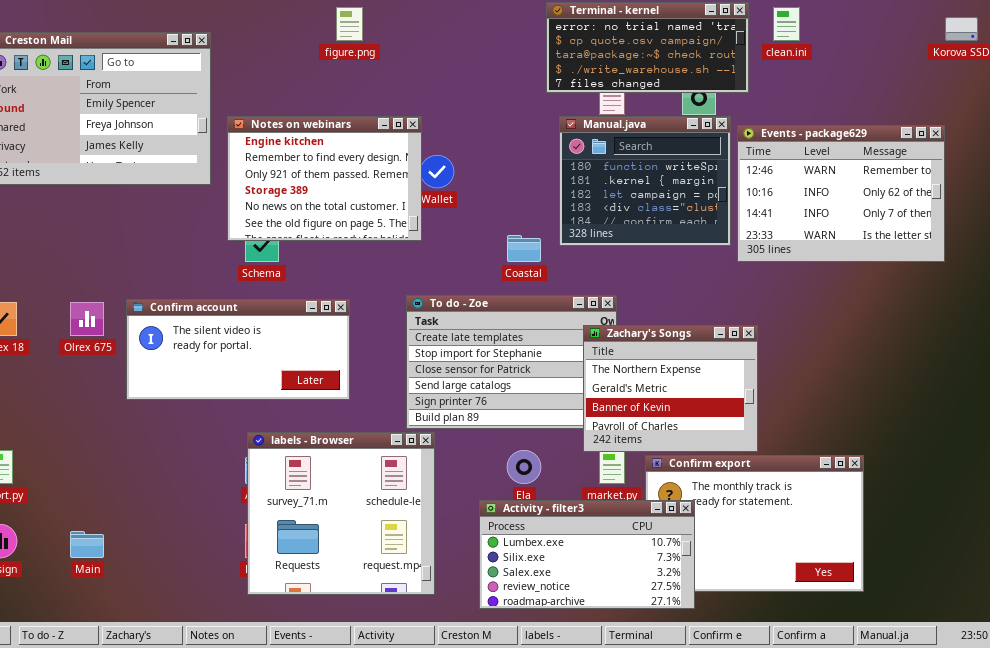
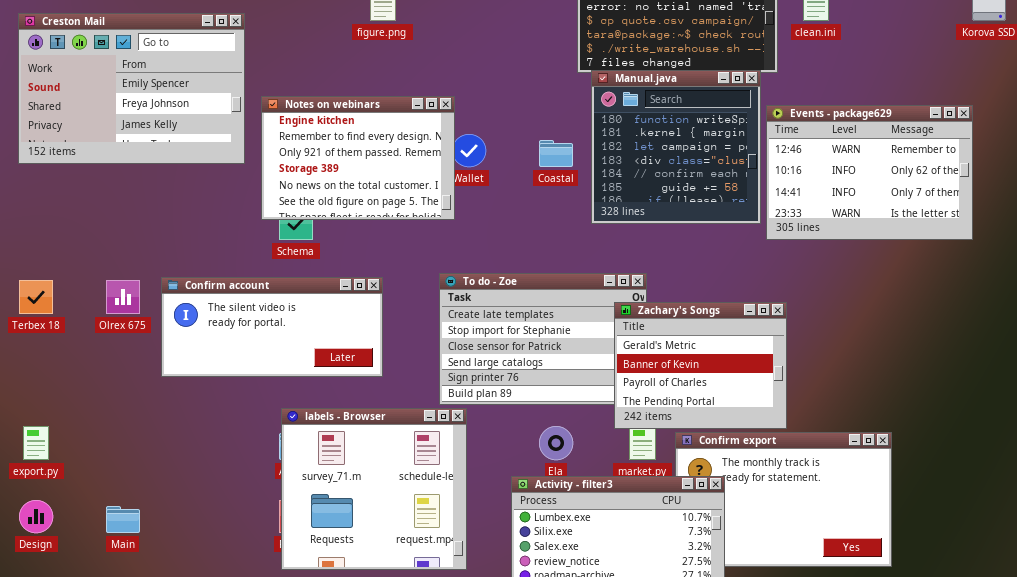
Manual.java: [559,116,731,246] -> [591,70,761,224], resized
Coastal: [507,235,541,262] -> [539,140,573,167], moved
Zachary's Songs: [583,325,758,452] -> [614,302,787,429], scrolled down 1 row

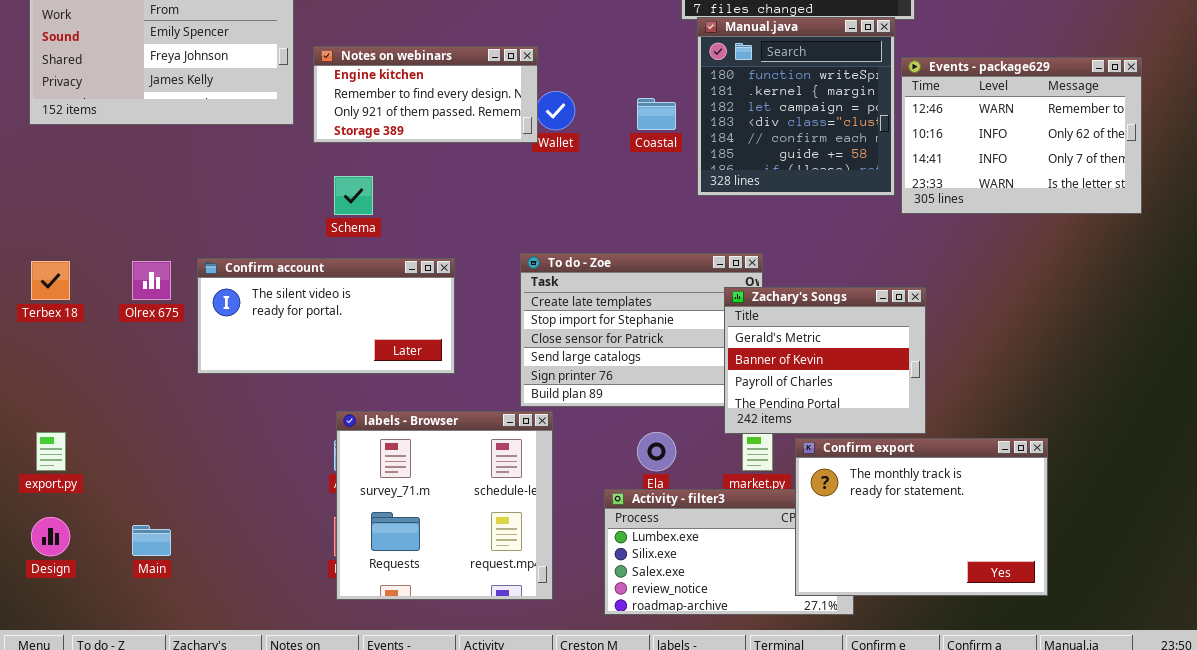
Notes on webinars: [261,96,455,220] -> [313,46,538,143], resized
Confirm export: [675,432,892,567] -> [795,438,1048,596], raised

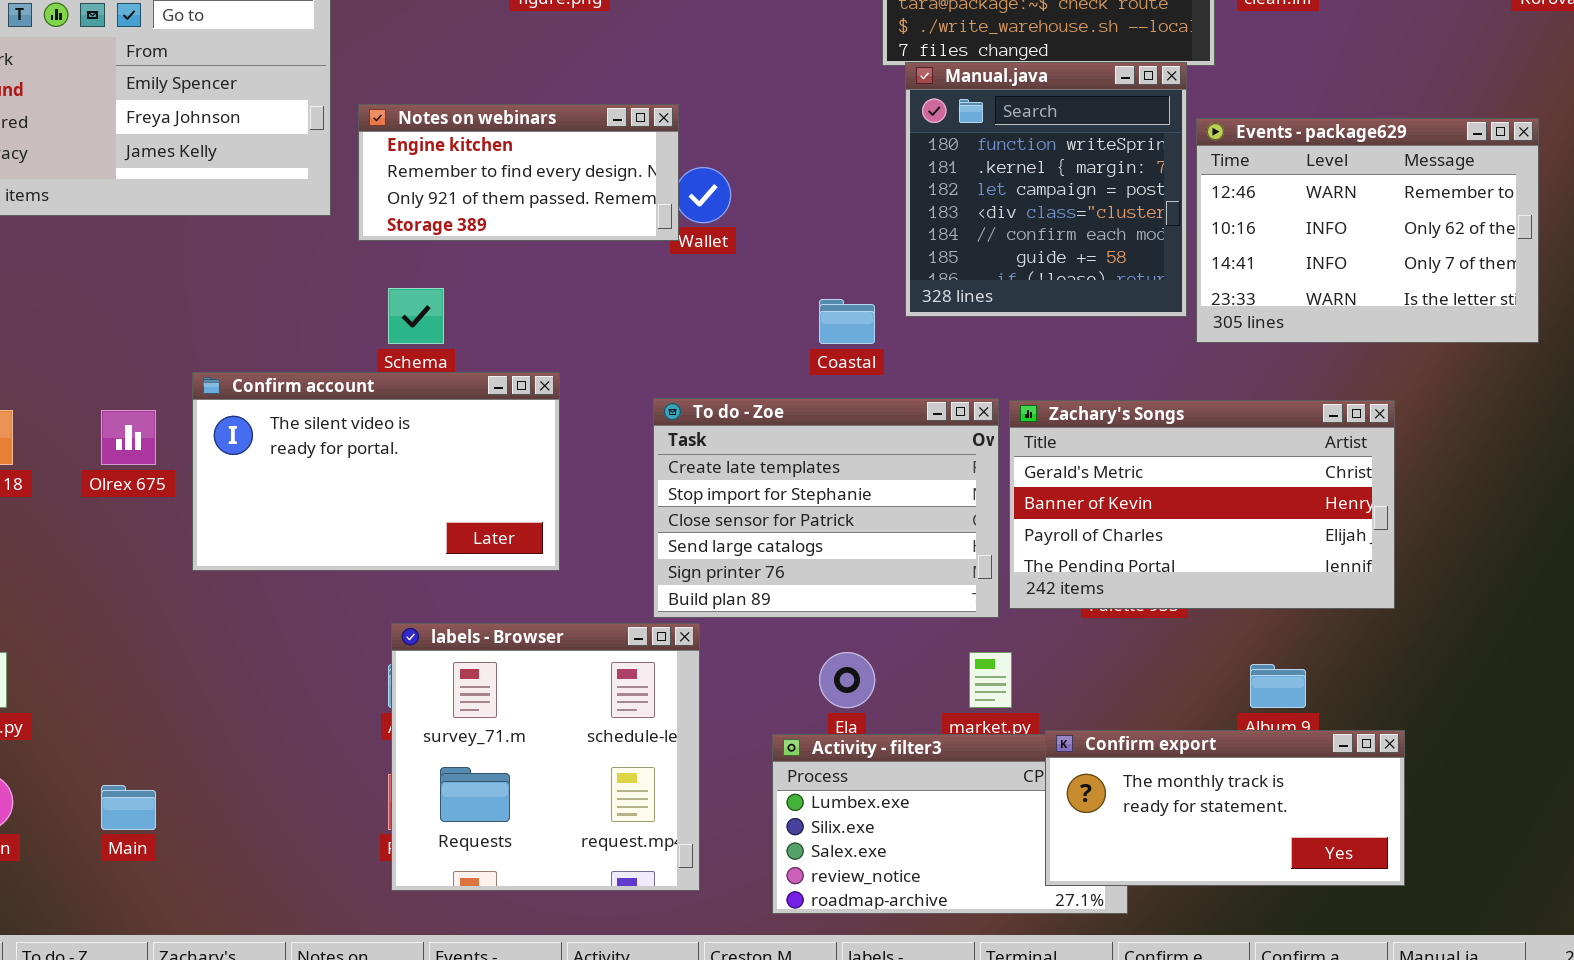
Coastal: [637,98,676,130] -> [819,299,875,344], moved
Confirm account: [197,258,455,374] -> [192,372,560,571], resized
Zachary's Songs: [724,287,926,434] -> [1009,400,1395,609], moved, resized
Confirm export: [795,438,1048,596] -> [1045,730,1405,886], resized

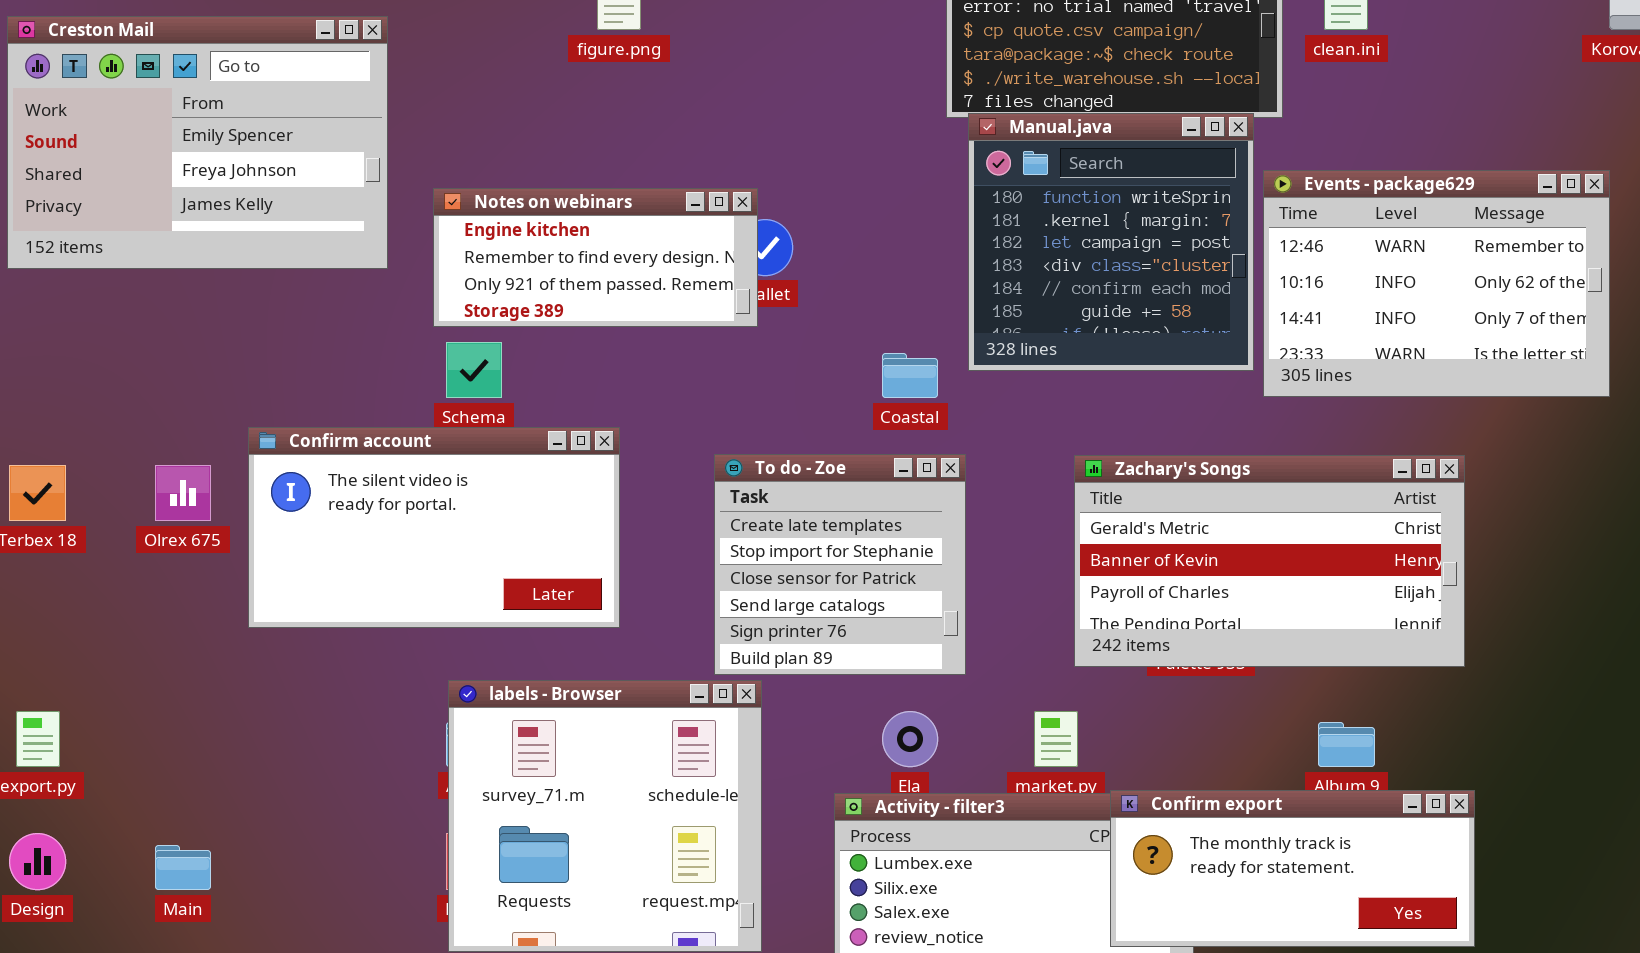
Notes on webinars: [358,104,679,241] -> [433,188,758,327], moved
To do - Zoe: [653,398,999,618] -> [714,454,966,675], resized

